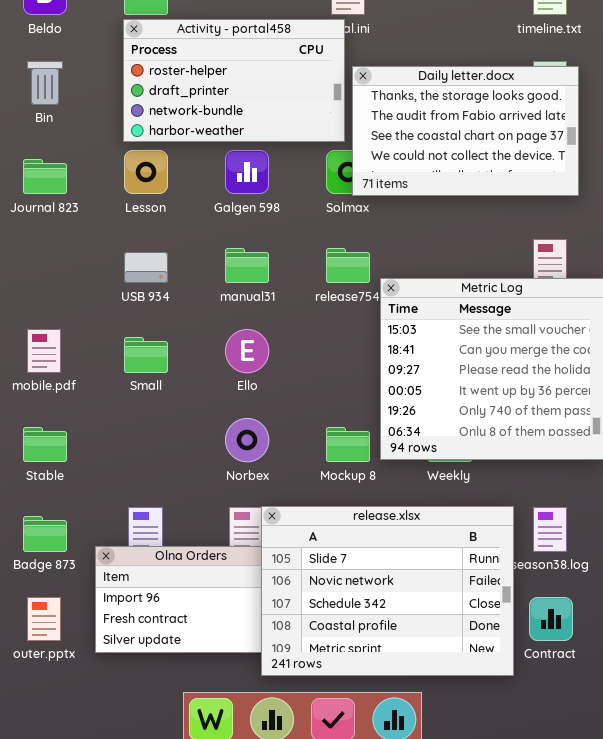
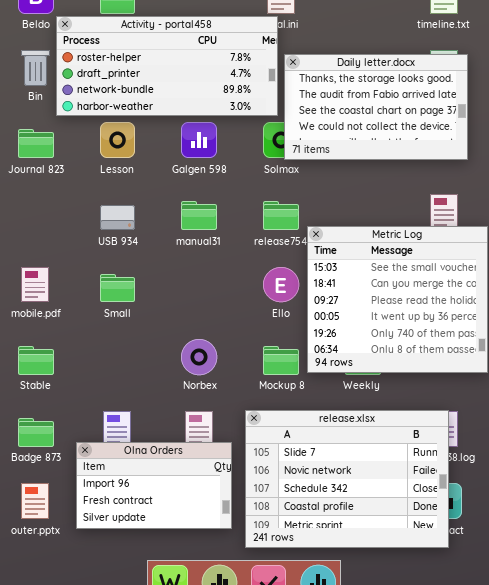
Activity - portal458: [123,19,345,142] -> [56,16,278,116], resized
Ello: [225,329,269,373] -> [263,267,299,302], moved
release.xlsx: [261,506,514,676] -> [245,410,449,548], moved

